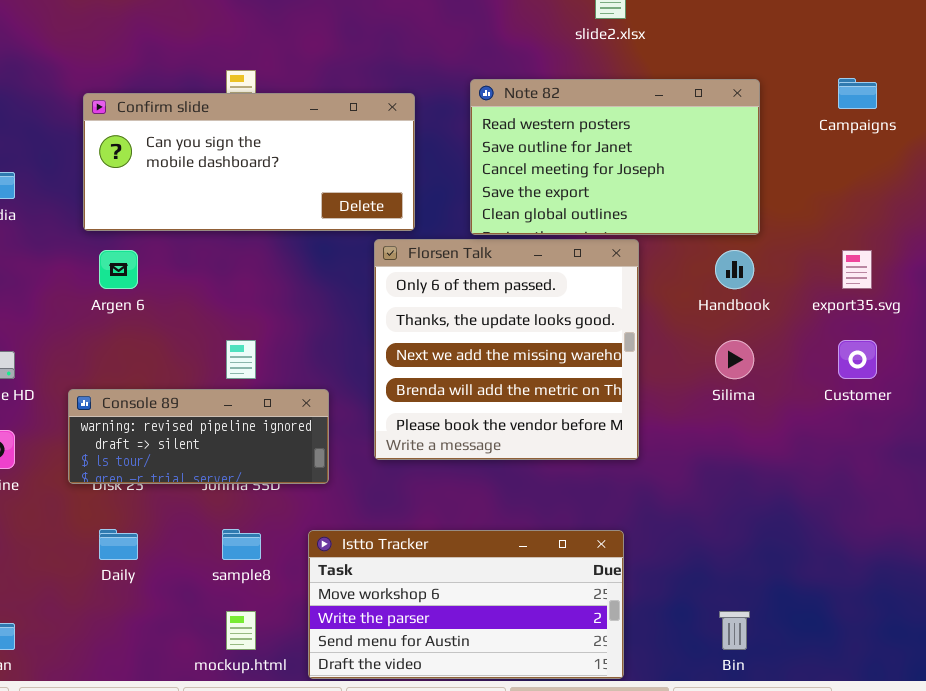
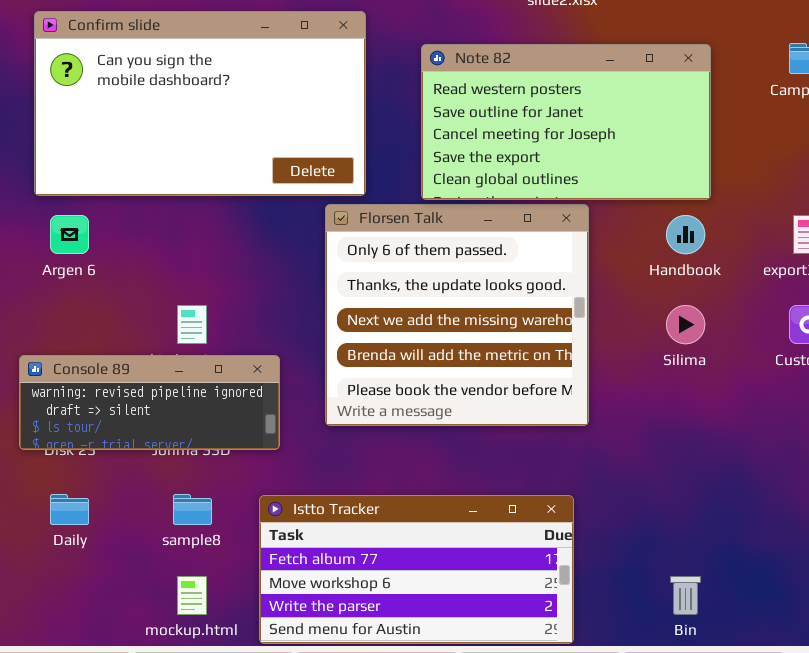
Confirm slide: [83,93,415,231] -> [34,11,366,196], resized
Istto Tracker: [308,530,624,679] -> [259,495,574,644], scrolled up 1 row

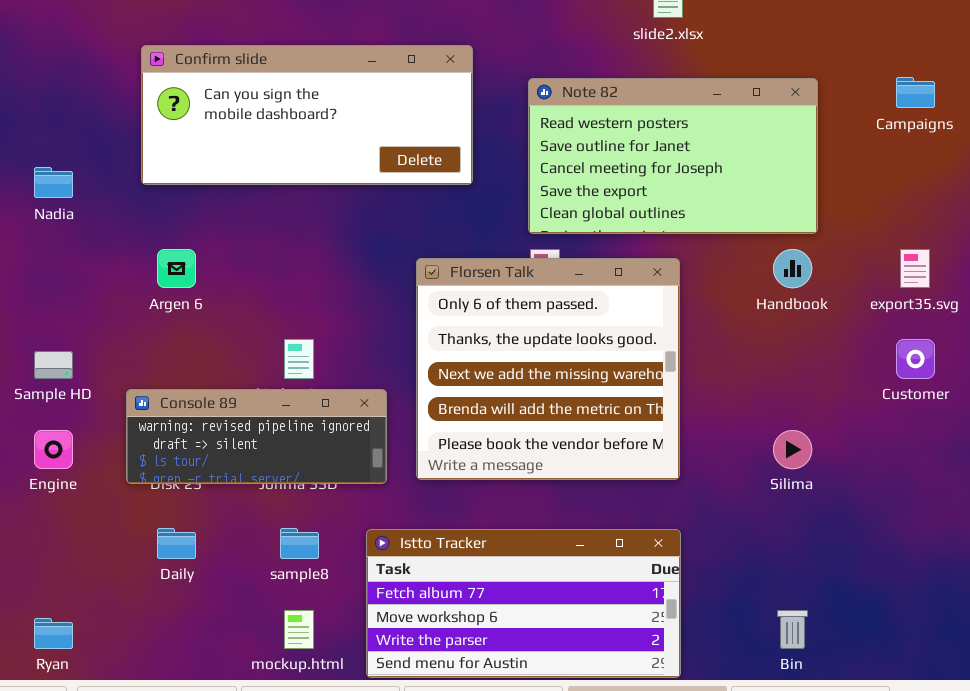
Confirm slide: [34,11,366,196] -> [141,45,473,185], resized
Florsen Talk: [325,204,589,426] -> [416,258,680,480], moved
Silima: [666,305,705,344] -> [773,430,812,469], moved

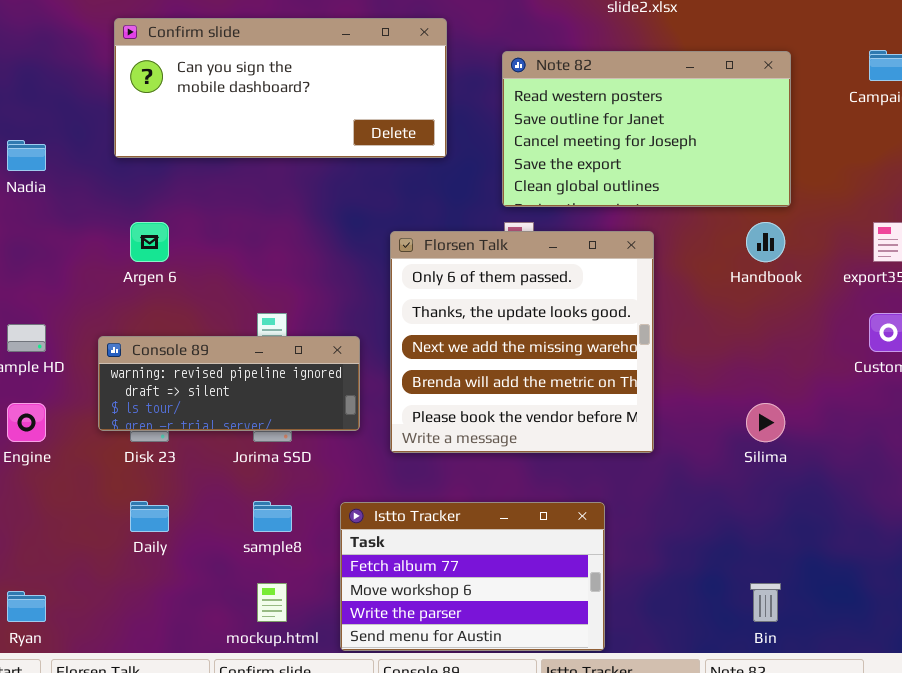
Console 89: [126,389,387,484] -> [98,336,360,431], moved
Istto Tracker: [366,529,681,678] -> [340,502,605,651], resized

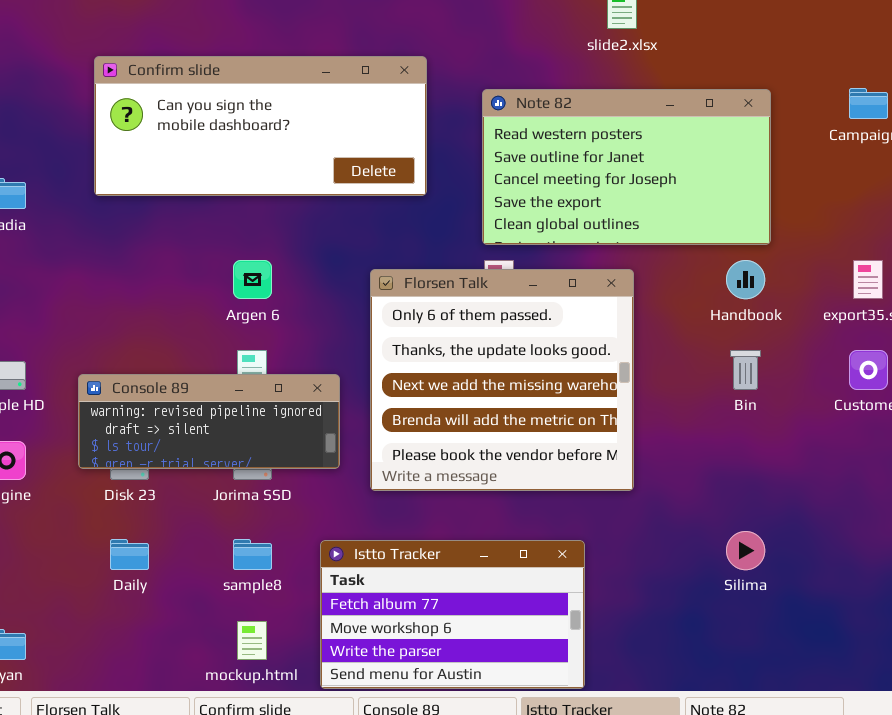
Argen 6: [130,222,169,262] -> [233,260,272,299], moved
Silima: [746,403,785,442] -> [726,531,765,570], moved
Bin: [750,583,781,622] -> [730,350,761,390], moved

